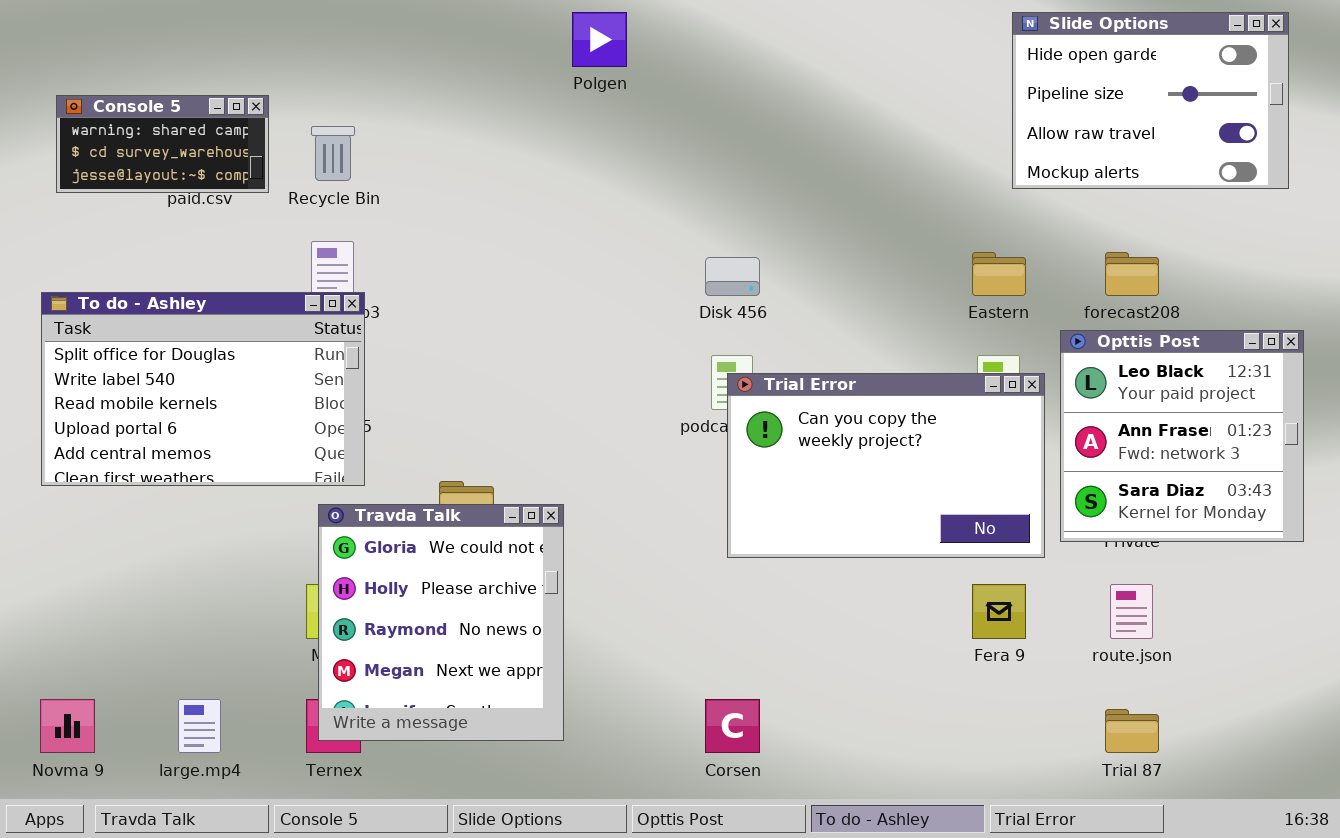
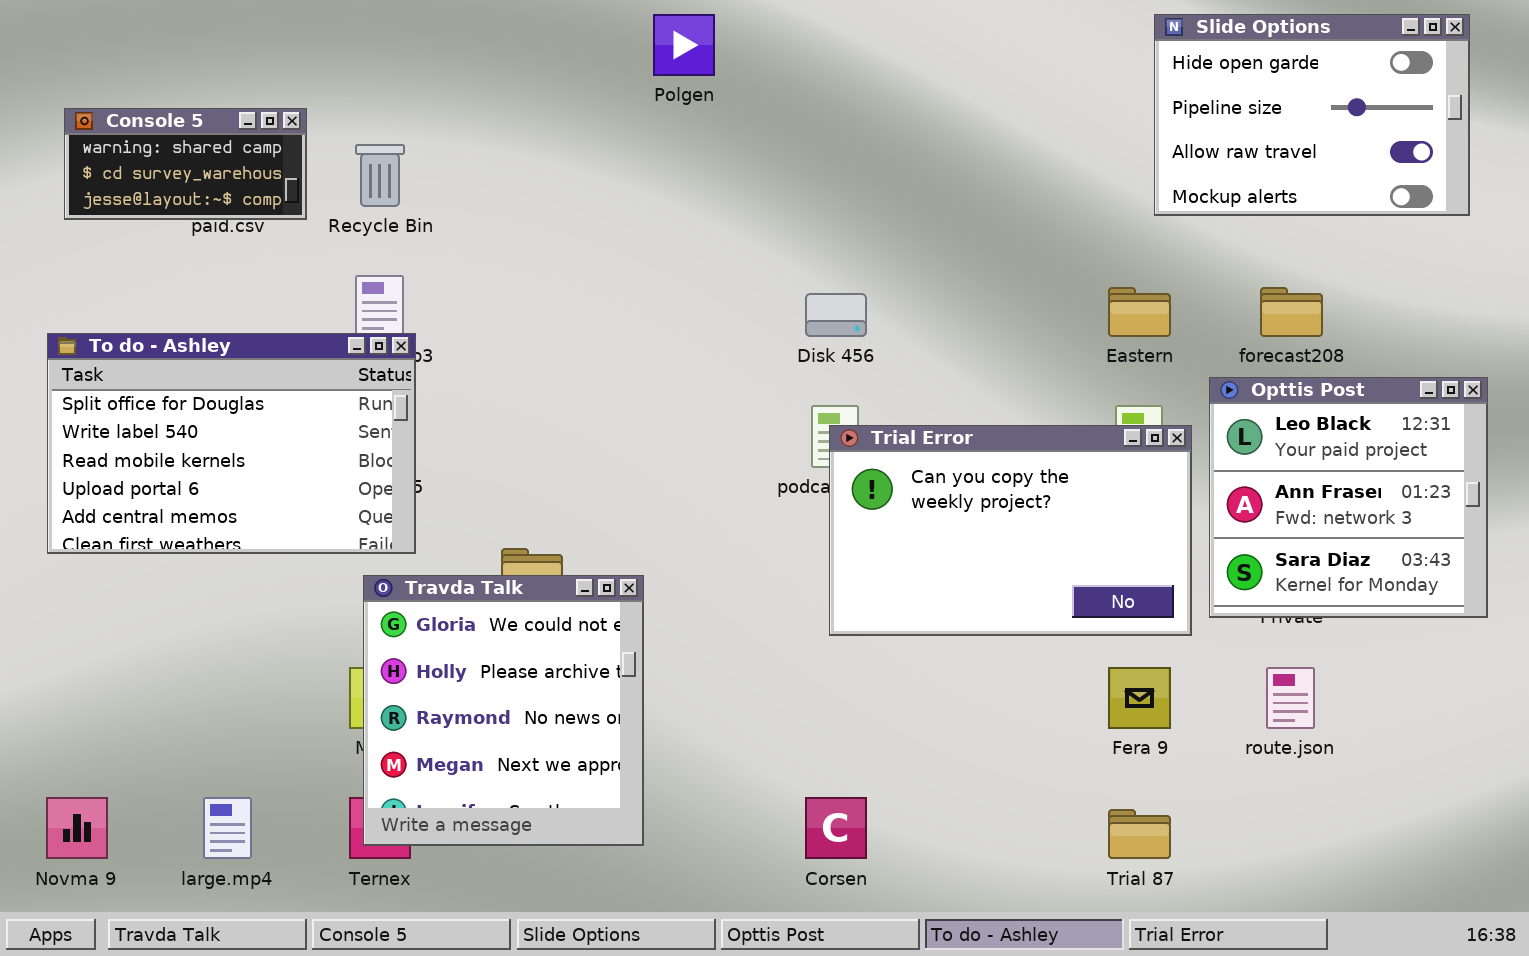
Trial 87: [1105,709,1159,753] -> [1108,809,1171,859], moved

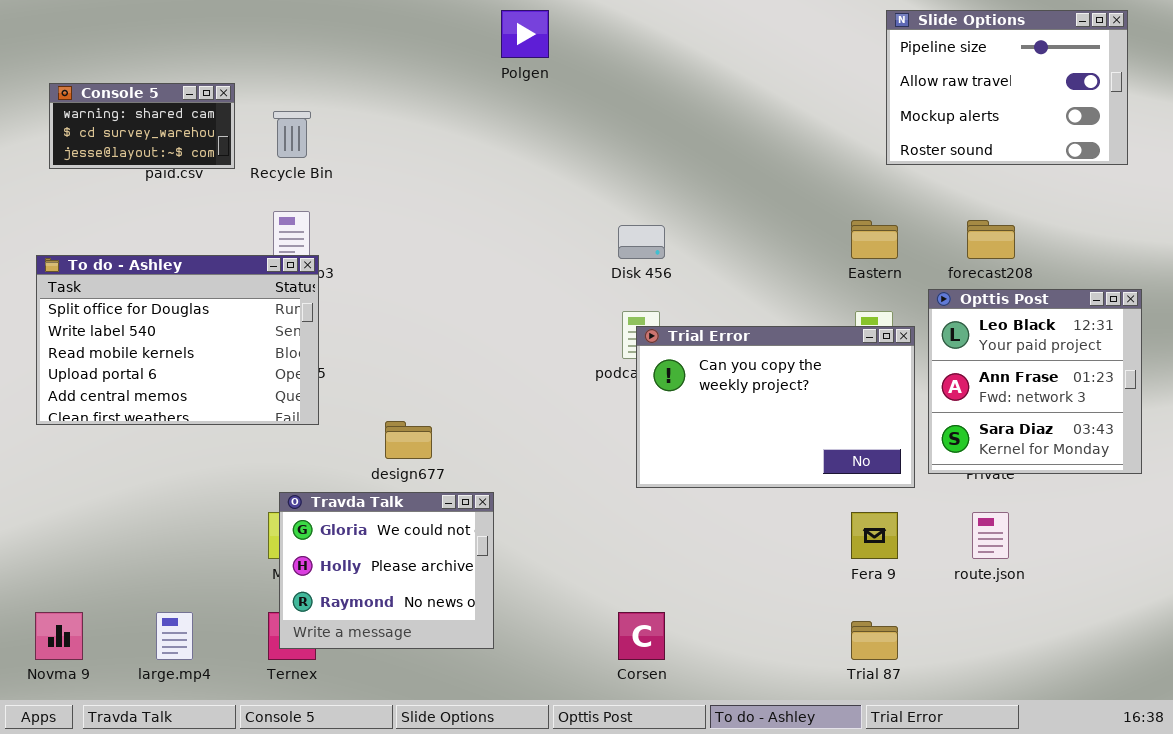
Slide Options: [1154,14,1470,216] -> [886,10,1128,165], scrolled down 1 row
Travda Talk: [363,575,644,846] -> [279,492,494,649], resized

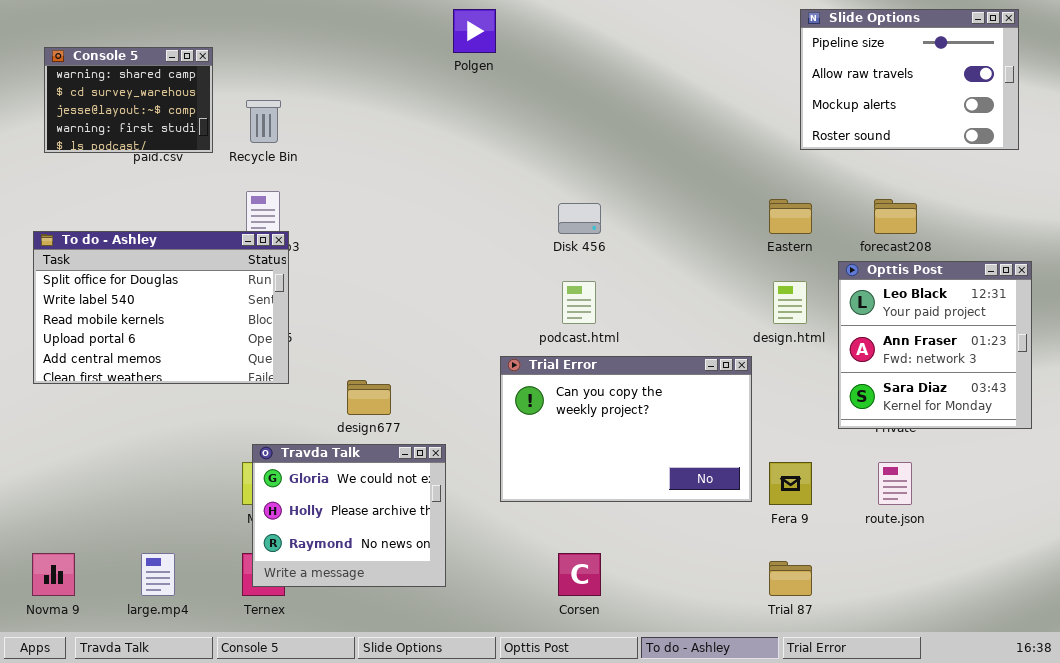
Console 5: [49,83,235,169] -> [44,47,213,153], resized
Trial Error: [636,326,915,488] -> [500,356,752,502], moved

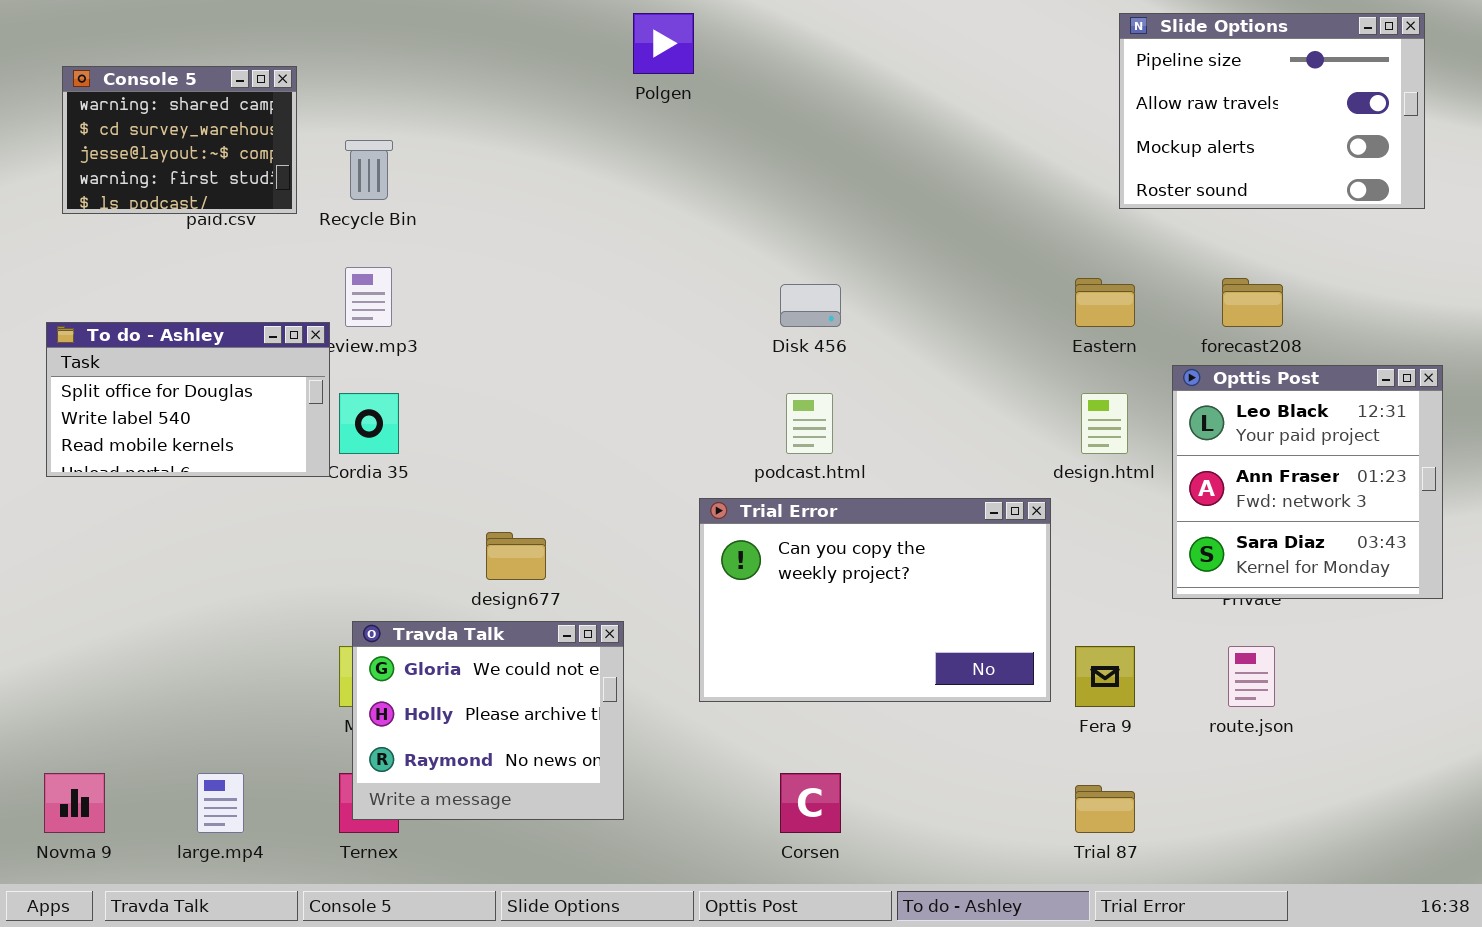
To do - Ashley: [33,231,289,384] -> [46,322,330,477], resized

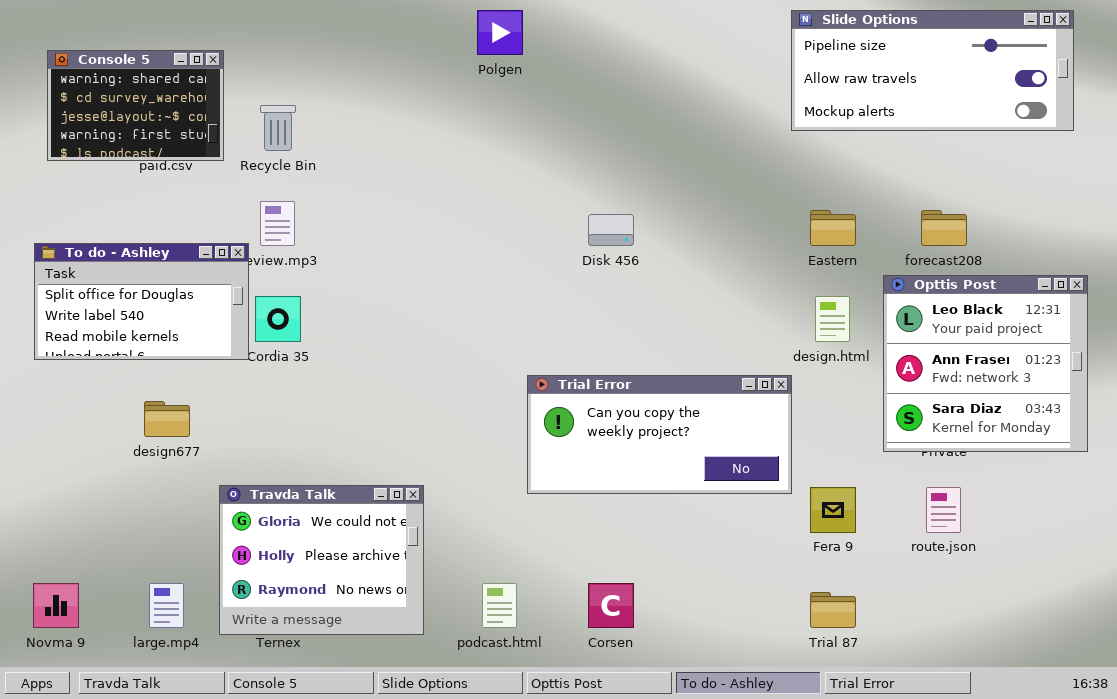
Slide Options: [1119,13,1425,209] -> [791,10,1074,131], resized
podcast.html: [786,393,833,454] -> [482,583,517,628], moved
Trial Error: [699,498,1051,702] -> [527,375,792,494], resized
design677: [486,532,546,580] -> [144,401,190,437], moved
Travda Talk: [352,621,624,820] -> [219,485,424,635], moved

